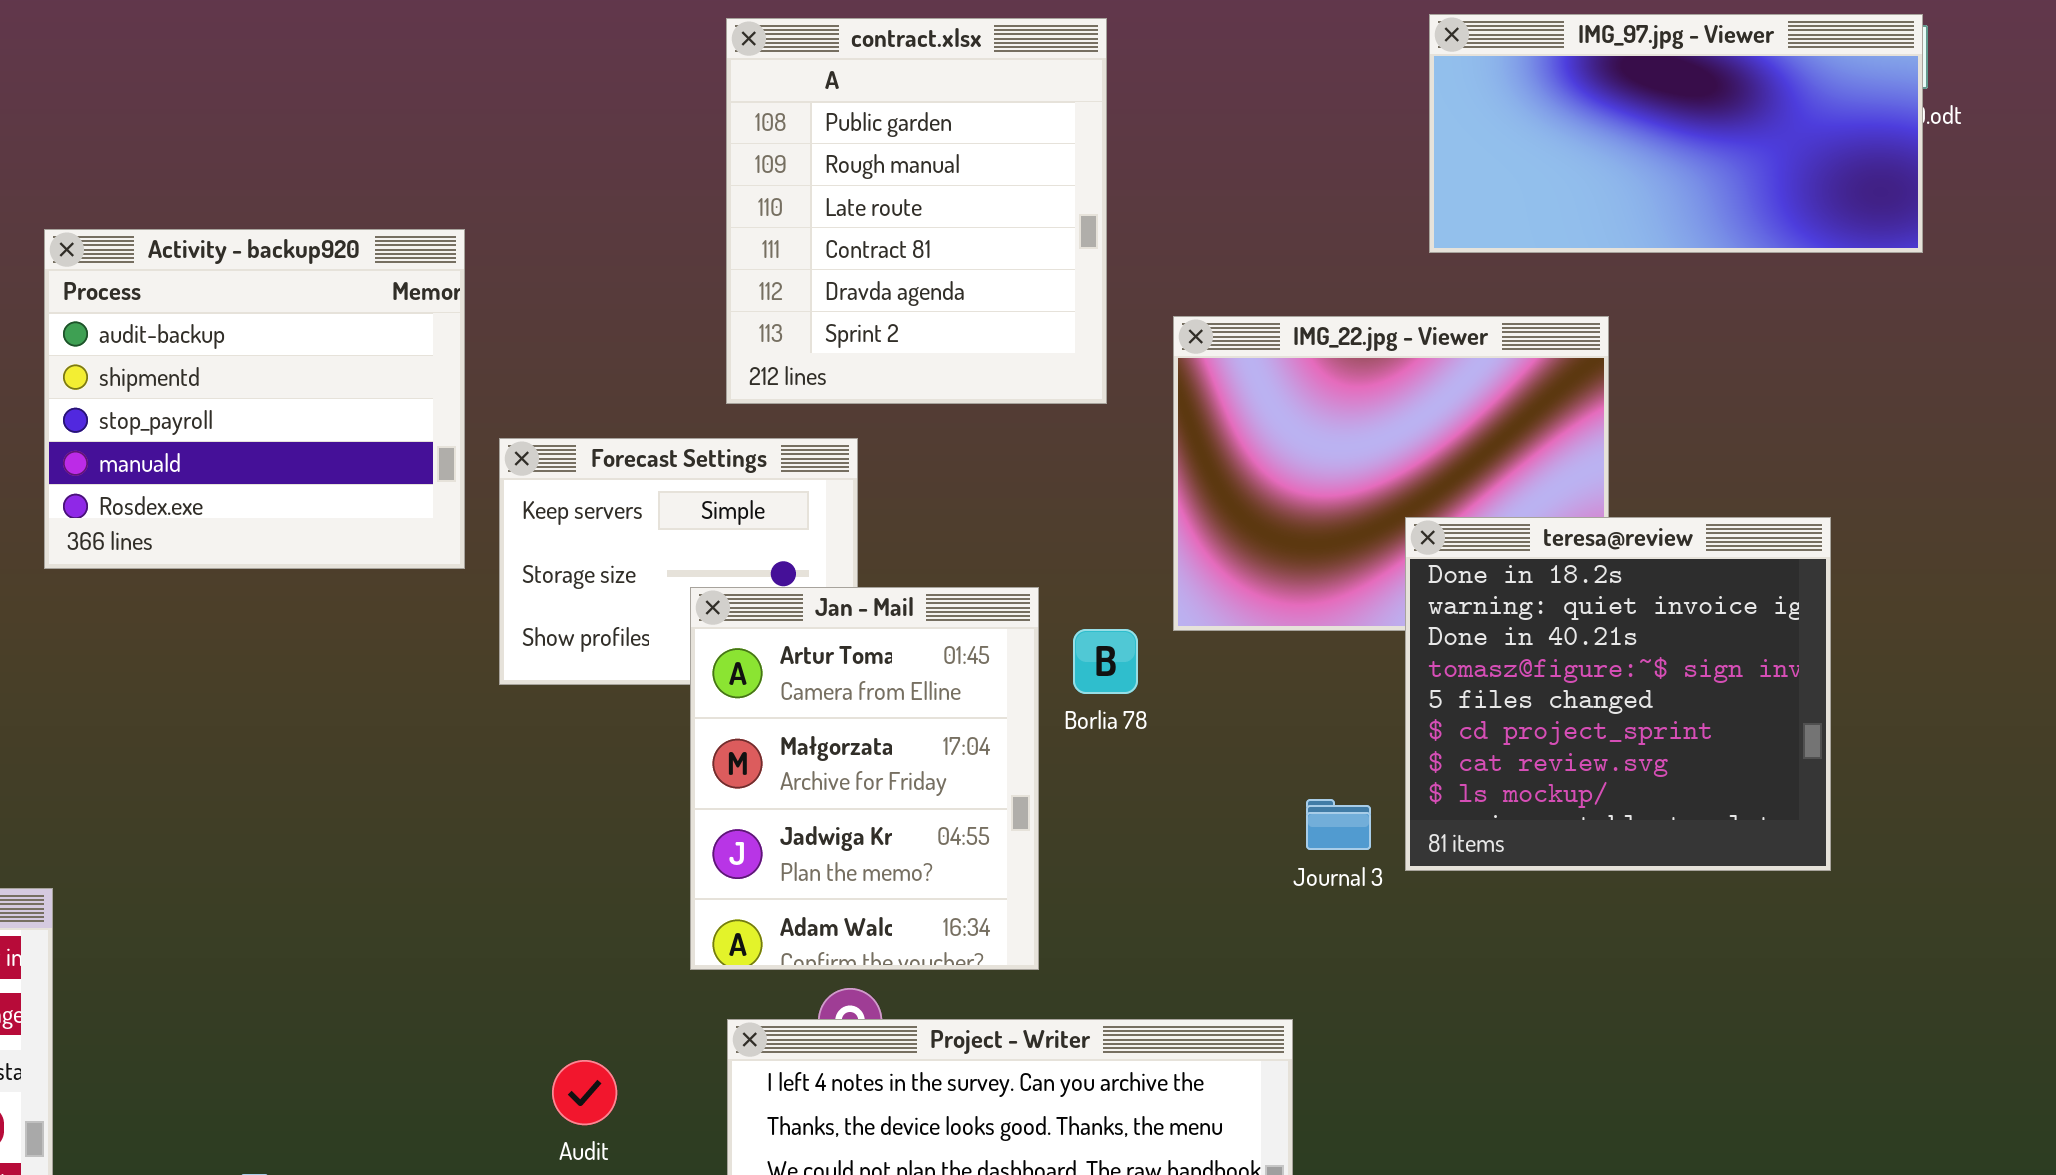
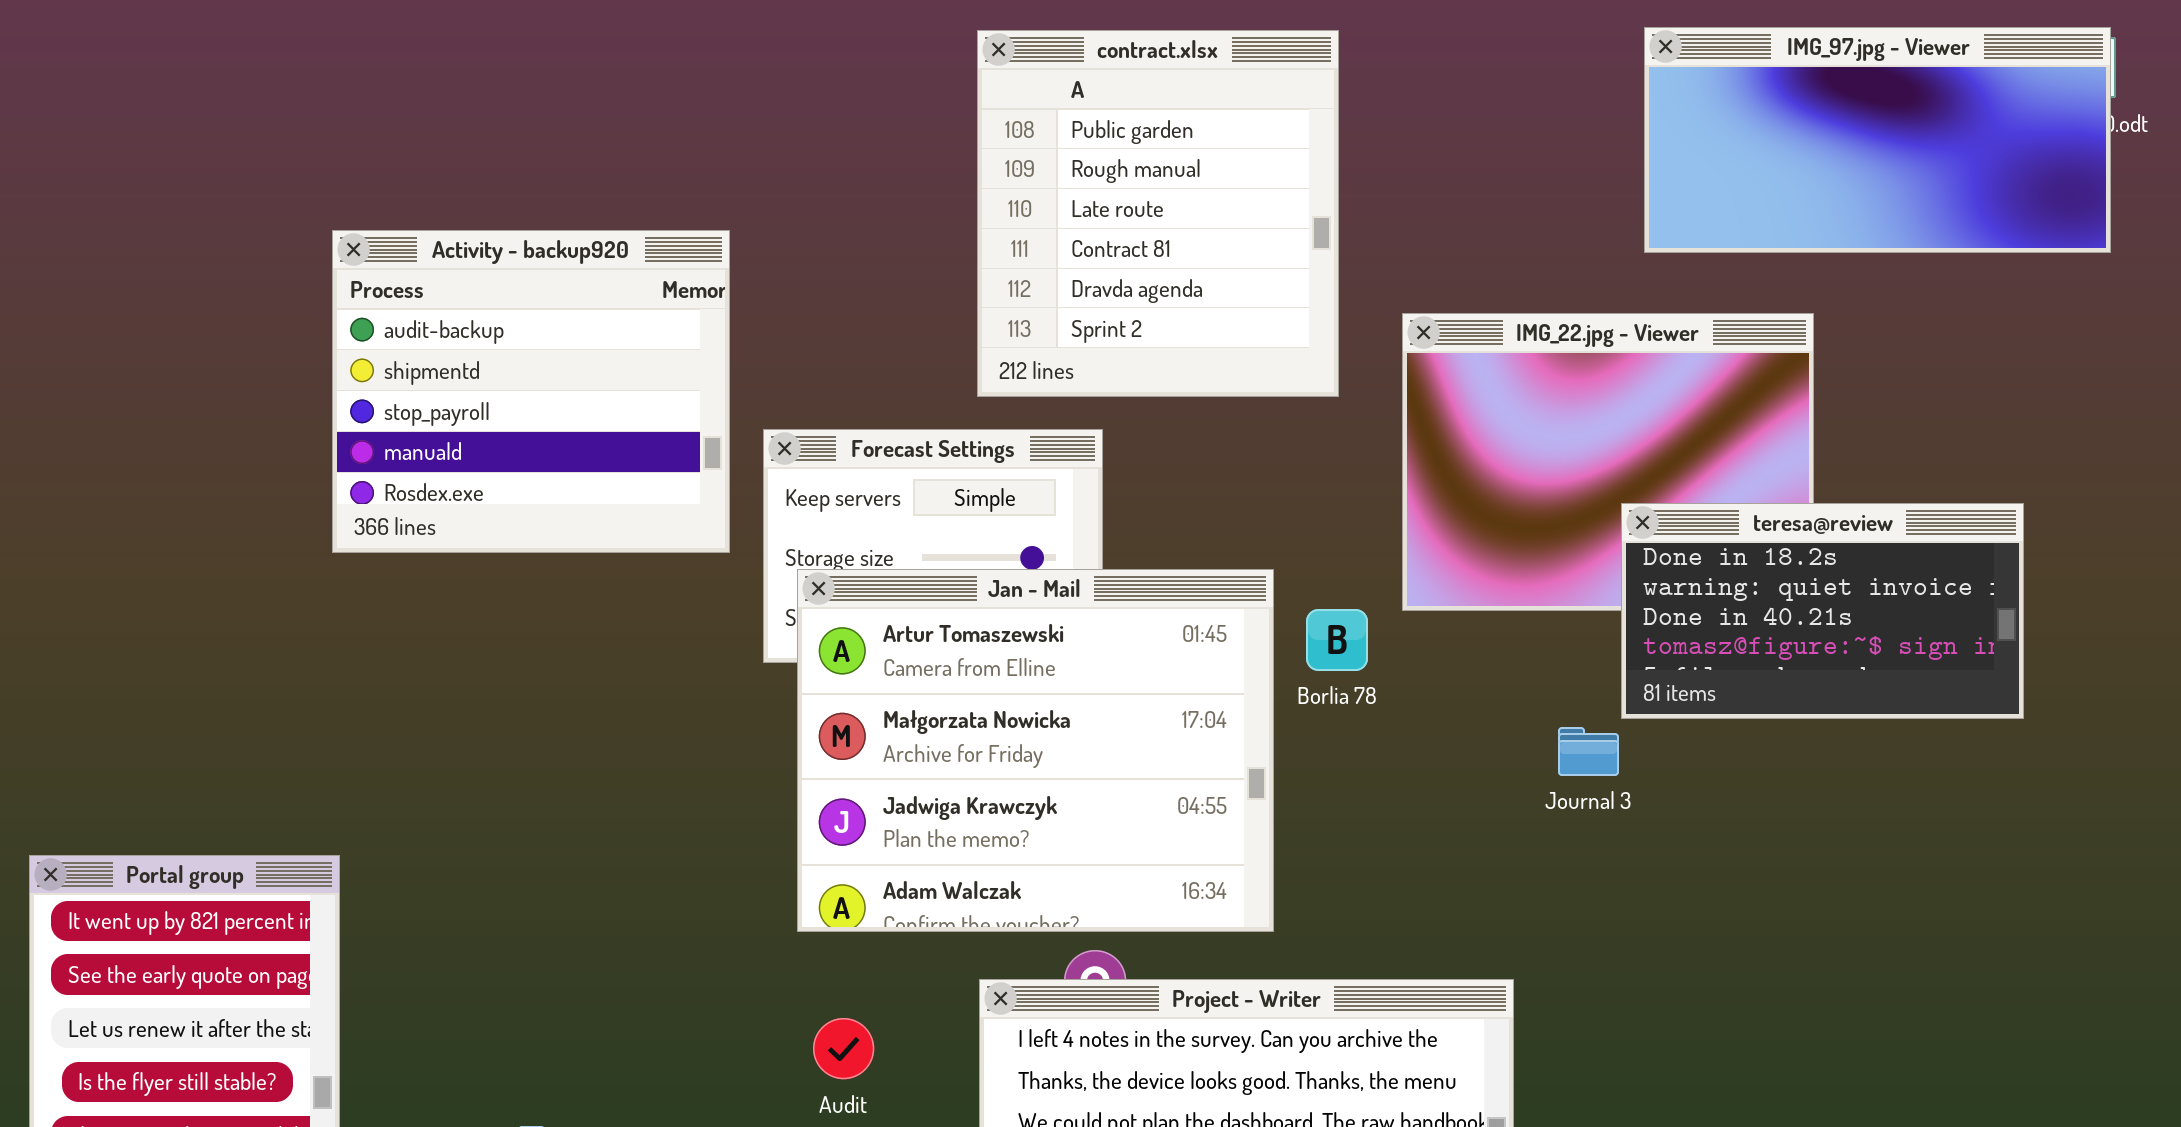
teresa@review: [1405,517,1831,871] -> [1621,503,2024,719], resized
Jan - Mail: [690,587,1039,970] -> [797,569,1274,932], resized
Journal 3: [1306,799,1371,850] -> [1558,727,1619,776], moved

